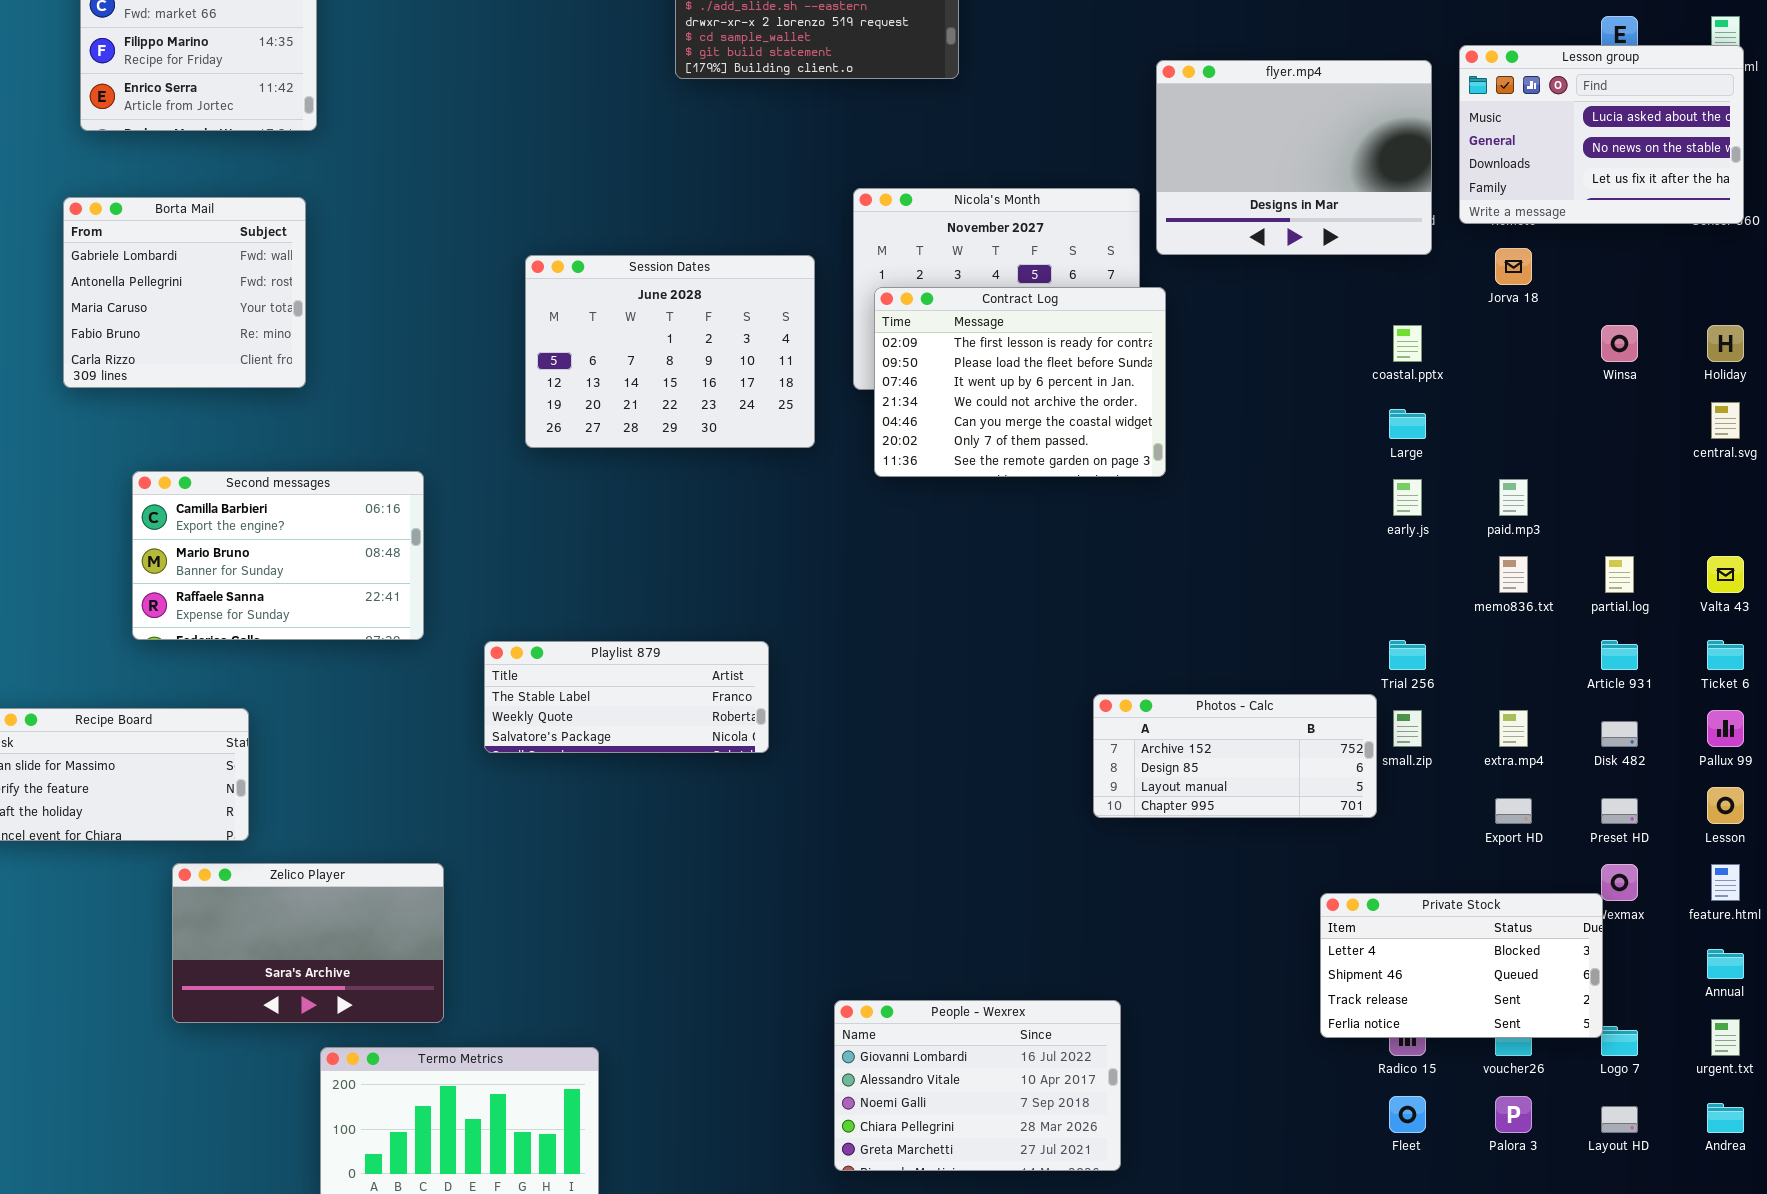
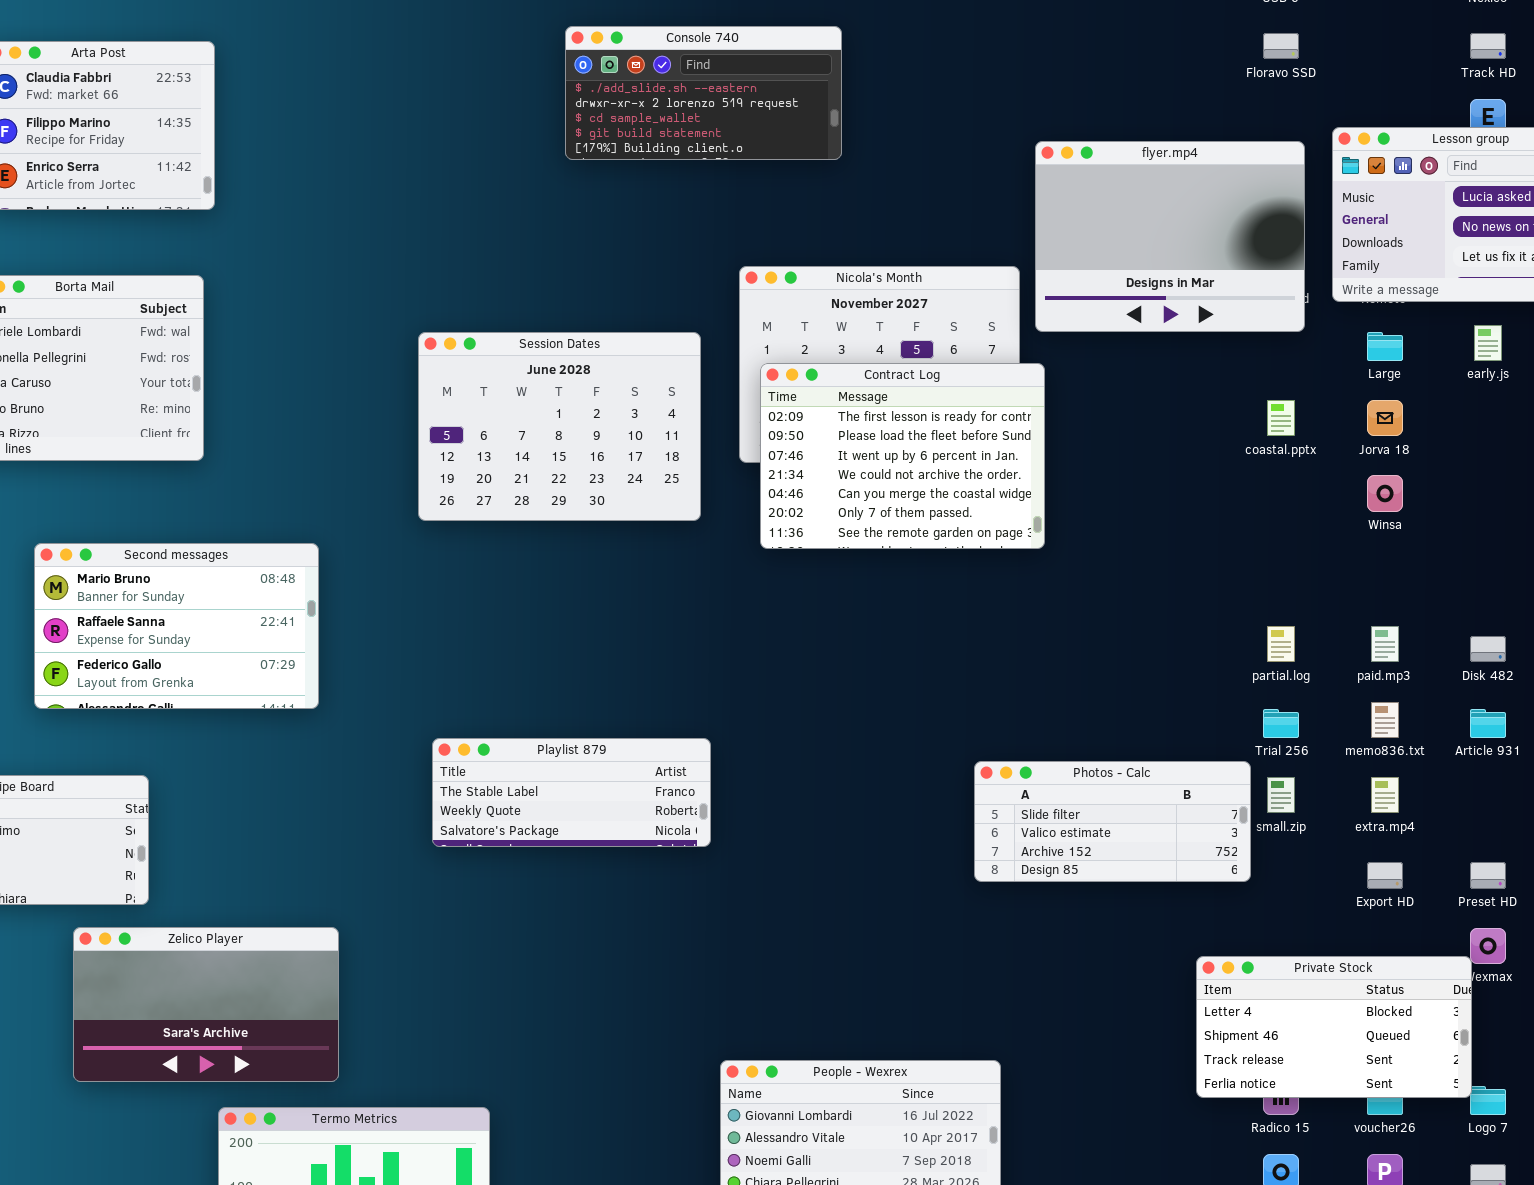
Jorva 18: [1495,248,1532,285] -> [1367,400,1403,436], moved
Winsa: [1601,325,1638,362] -> [1367,475,1403,512], moved
Large: [1389,409,1426,439] -> [1367,332,1403,361], moved
Second messages: [132,471,424,640] -> [34,543,319,709], scrolled down 1 row
early.js: [1393,479,1422,516] -> [1474,325,1502,361], moved
paid.mp3: [1499,479,1528,516] -> [1371,626,1399,662], moved
memo836.txt: [1499,556,1528,593] -> [1371,702,1399,738], moved
partial.log: [1605,556,1634,593] -> [1267,626,1295,662], moved
Playlist 879: [484,641,769,753] -> [432,738,711,847], moved
Photos - Calc: [1093,694,1377,818] -> [974,761,1251,882], scrolled up 2 rows
Disk 482: [1601,721,1638,747] -> [1470,636,1506,662], moved

